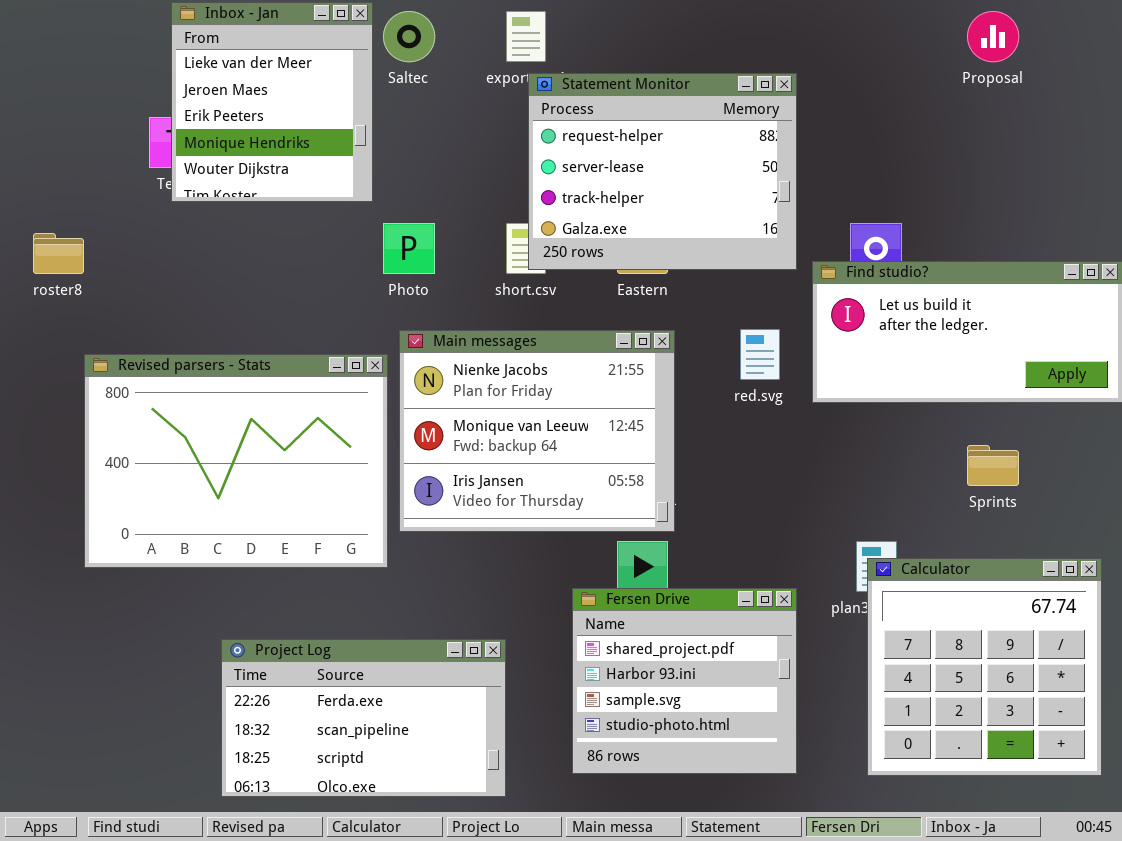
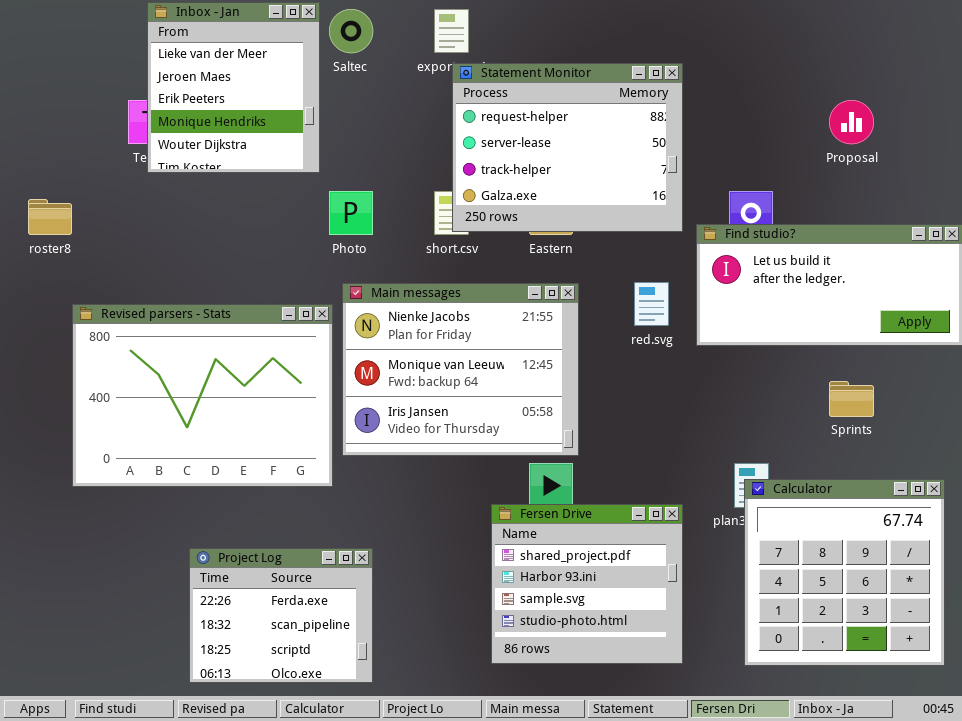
Proposal: [967,11,1019,62] -> [829,100,874,144], moved
Project Log: [221,639,506,797] -> [189,548,373,683], resized

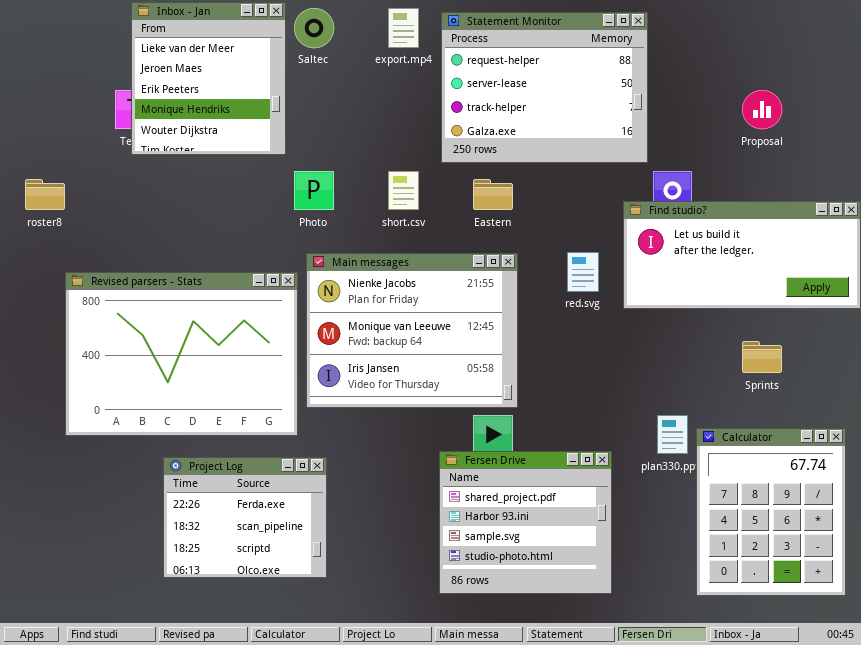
Statement Monitor: [452,63,683,232] -> [441,12,648,163], moved
Calculator: [744,479,945,666] -> [696,428,846,596], resized
Project Log: [189,548,373,683] -> [163,457,327,578], moved

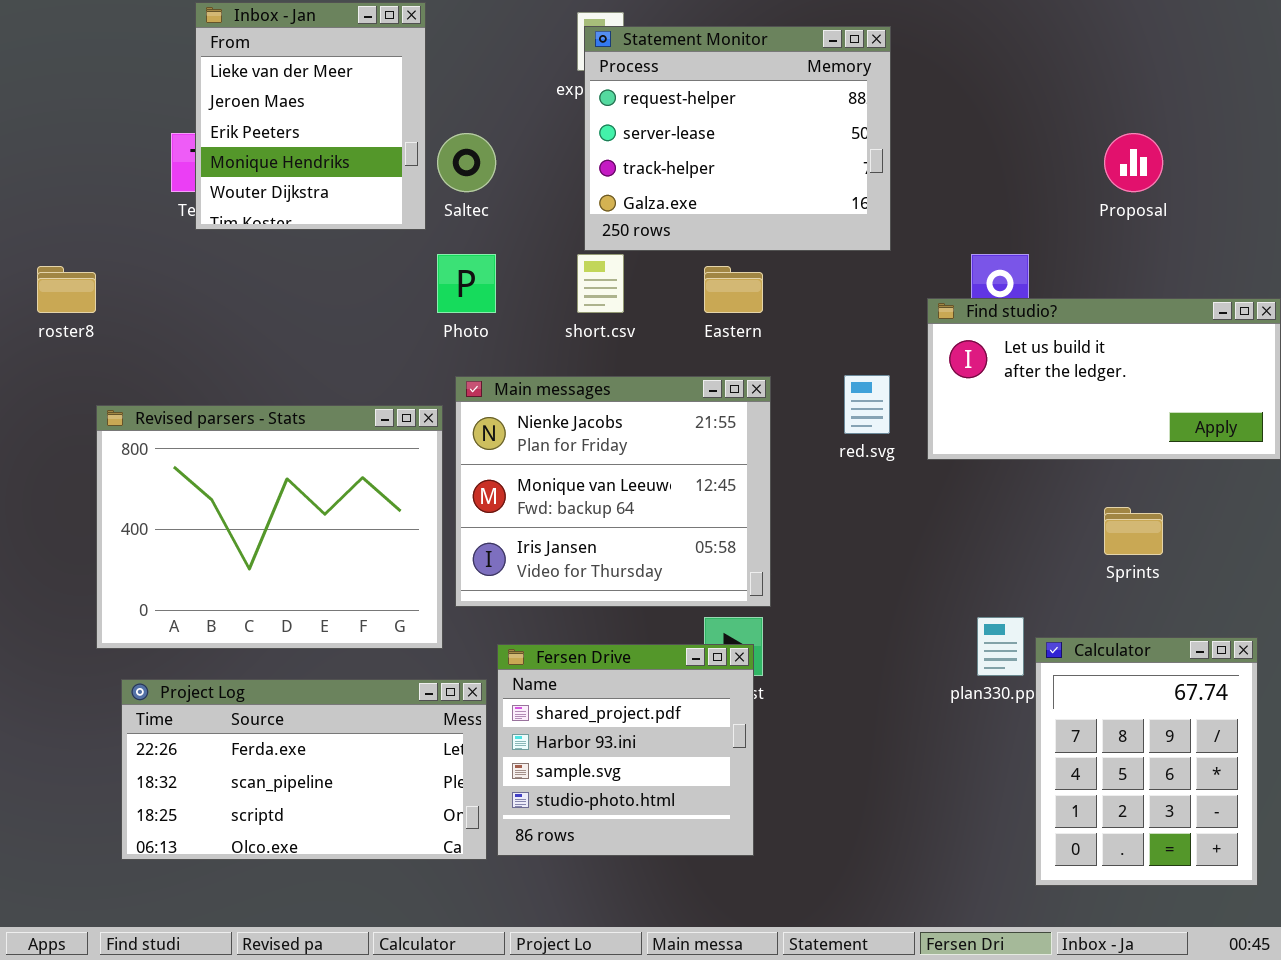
Saltec: [294,8,334,48] -> [437,133,496,192], moved
Statement Monitor: [441,12,648,163] -> [584,26,891,251], moved
Fersen Drive: [439,451,612,594] -> [497,644,754,856], moved
Project Log: [163,457,327,578] -> [121,679,487,860], resized

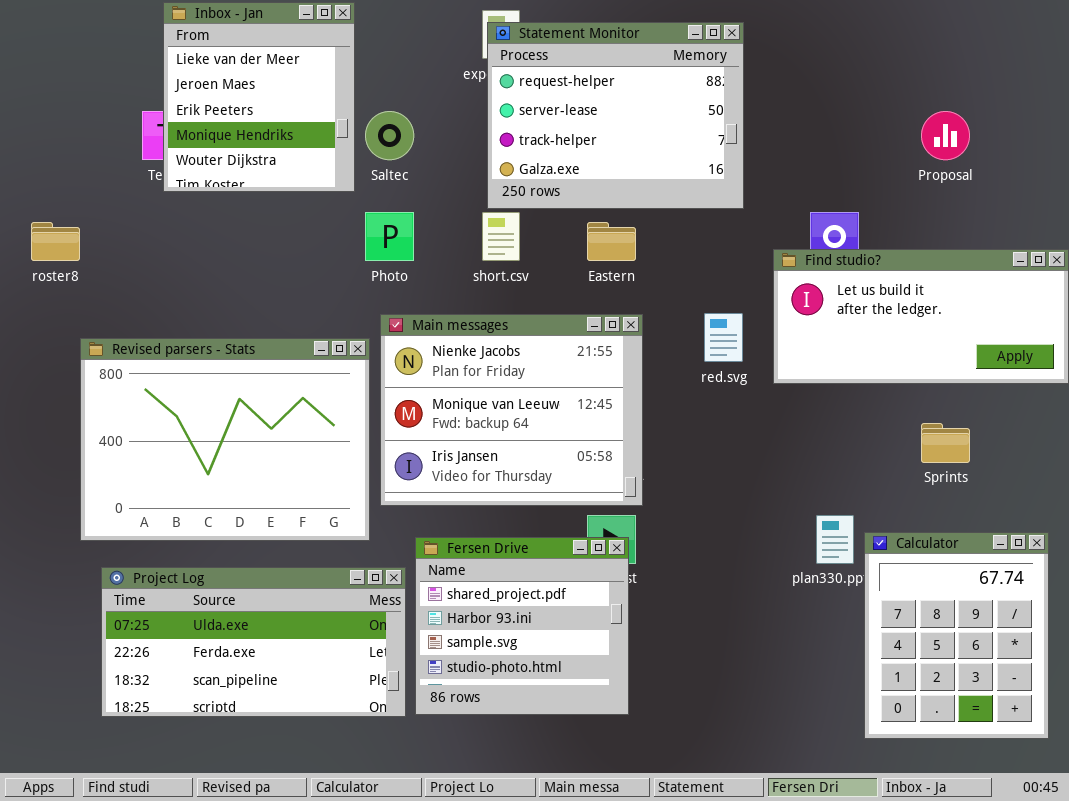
Project Log: [121,679,487,860] -> [101,567,406,717], scrolled up 1 row

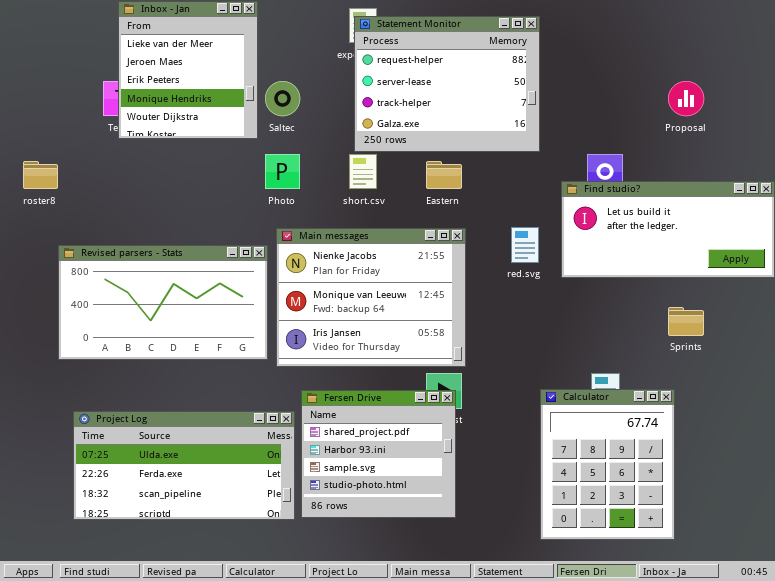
Revised parsers - Stats: [80,338,370,541] -> [58,245,268,360], resized
Calculator: [864,532,1049,739] -> [540,389,675,540], moved

